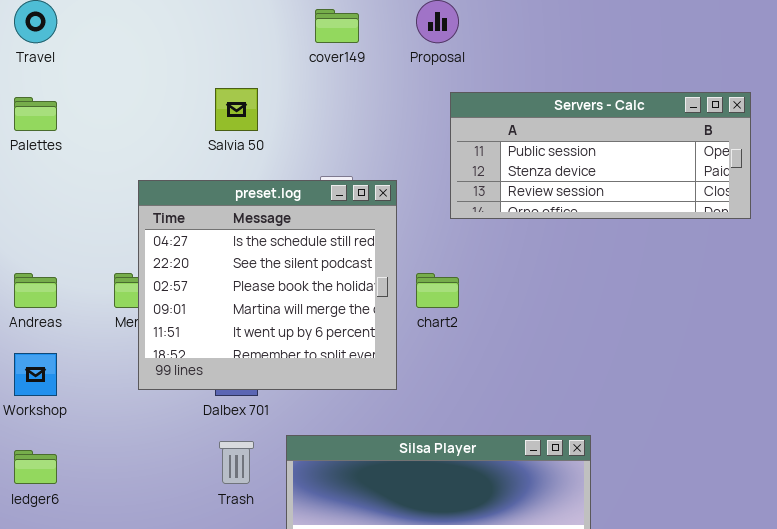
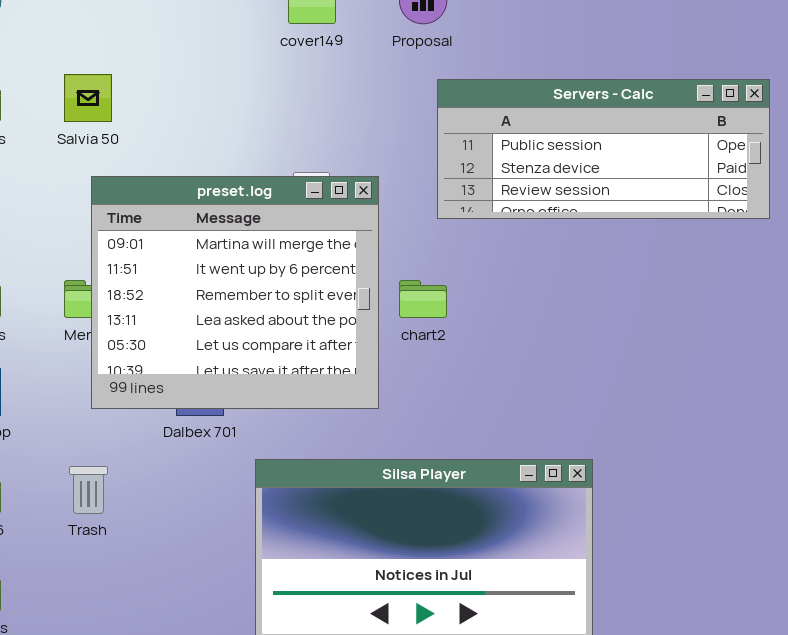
Salvia 50: [215,88,258,131] -> [64,74,112,122], moved
preset.log: [138,180,397,390] -> [91,176,379,409], scrolled down 3 rows
Trash: [219,441,254,484] -> [69,466,108,514], moved

